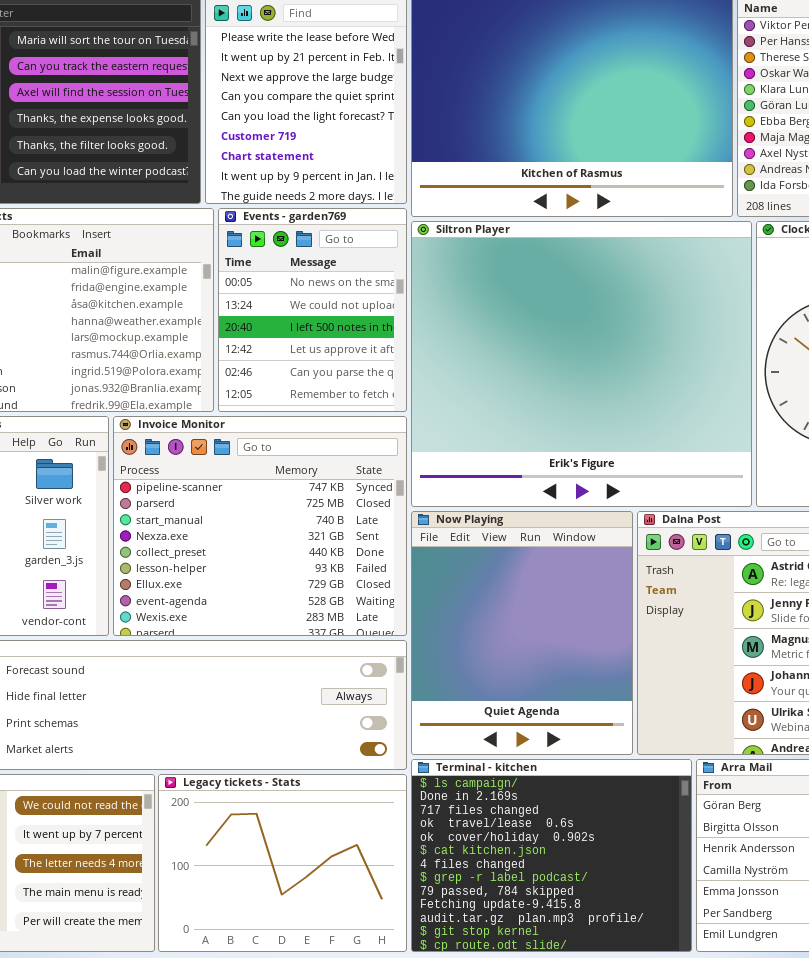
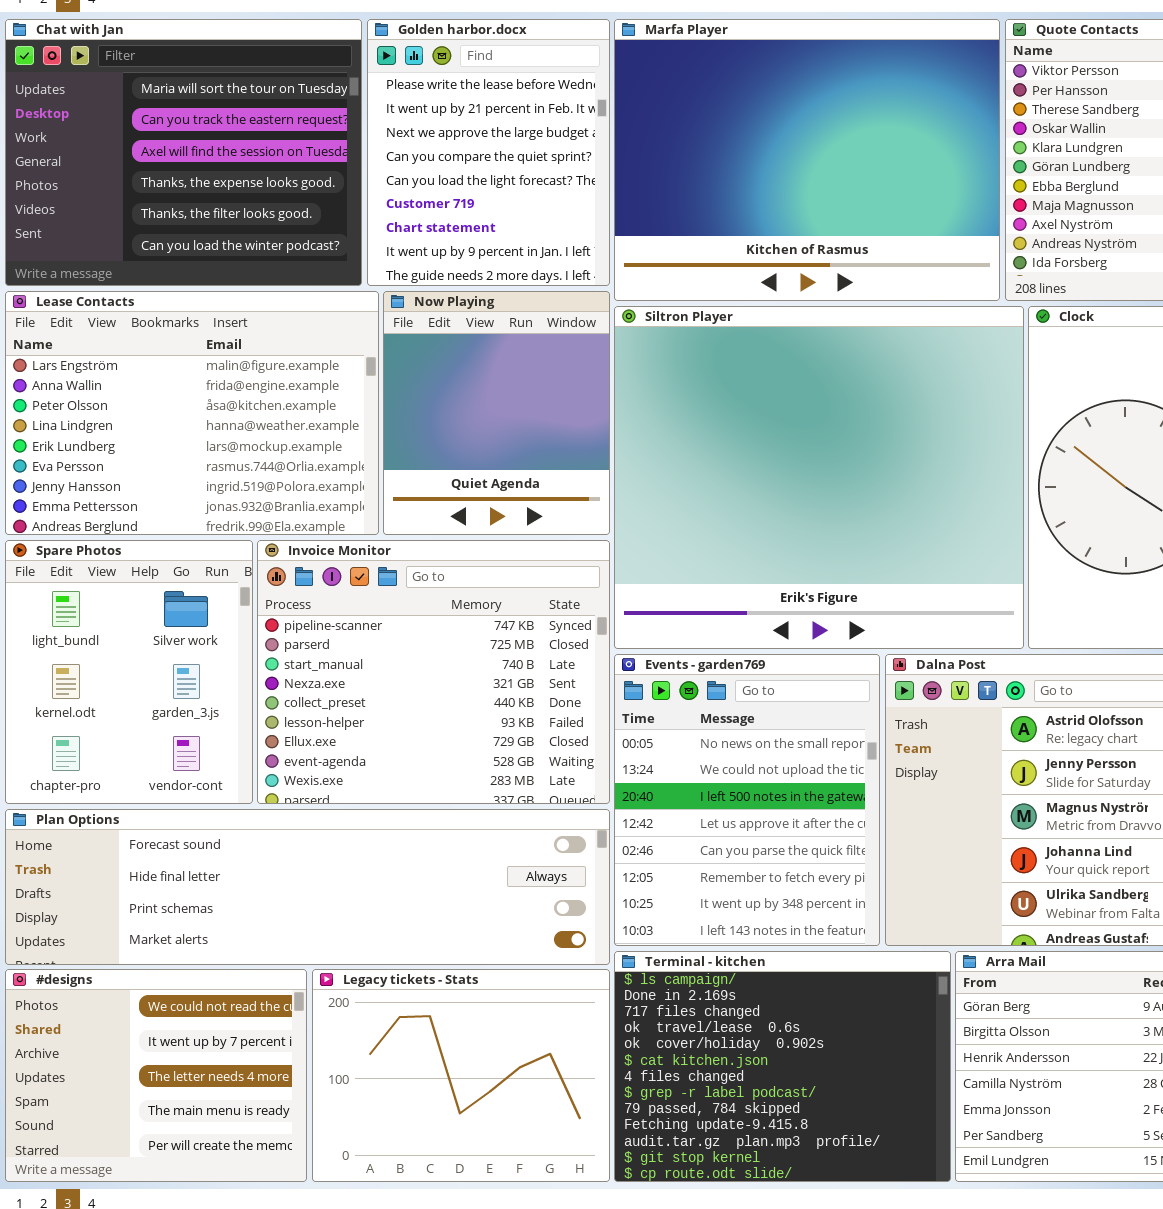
Events - garden769: [218,208,407,412] -> [614,654,880,946], moved, resized
Now Playing: [411,511,633,755] -> [383,291,610,535], moved, resized

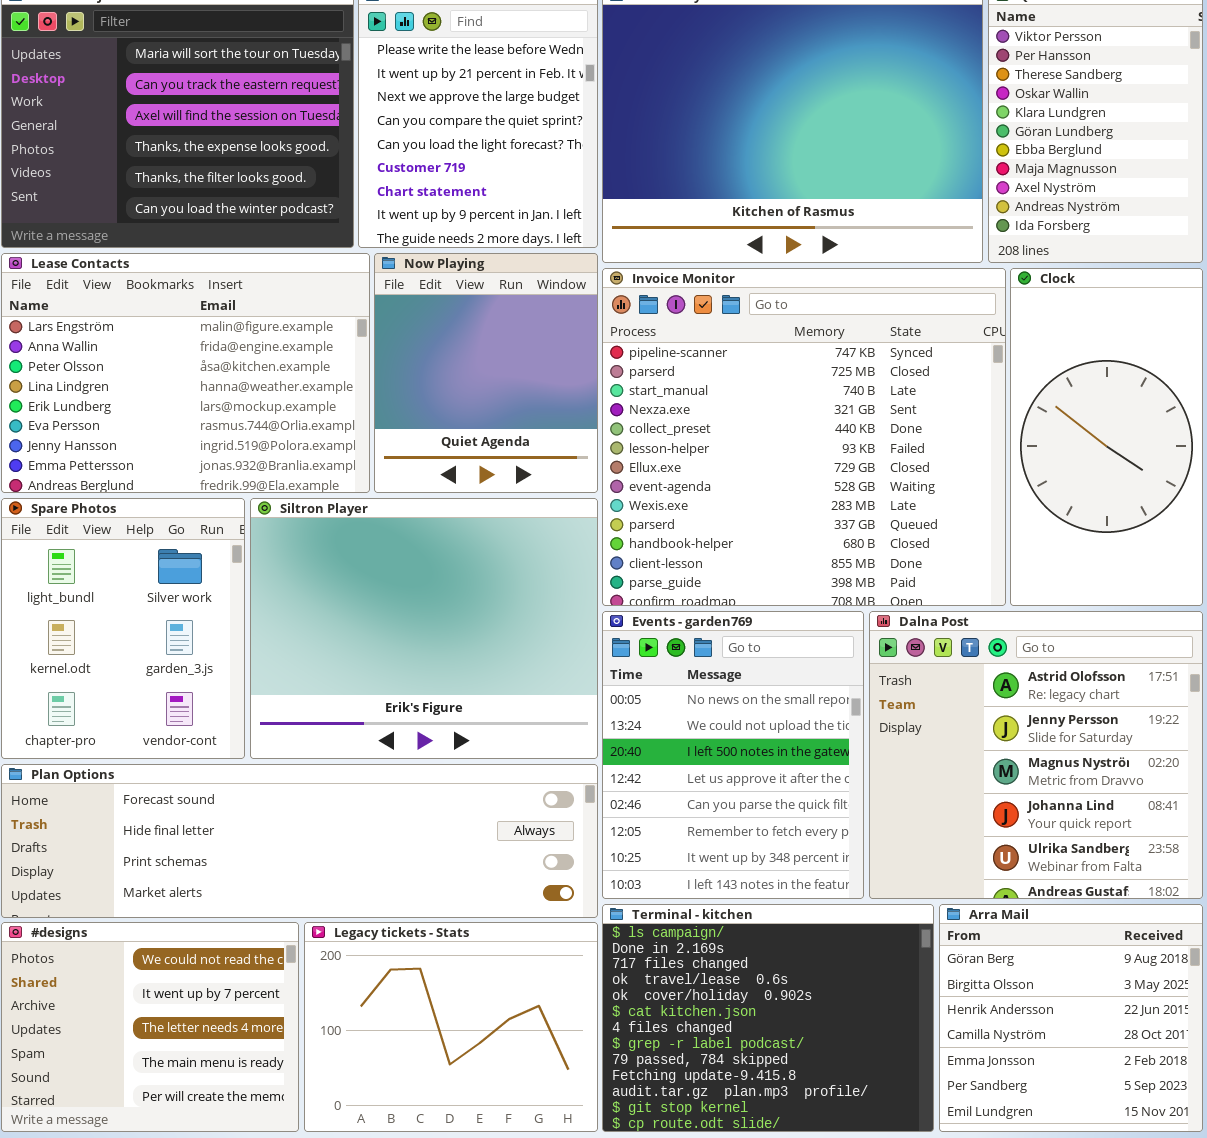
Siltron Player: [614,306,1024,649] -> [250,498,598,759], moved, resized
Invoice Monitor: [257,540,610,804] -> [602,268,1006,606], moved, resized

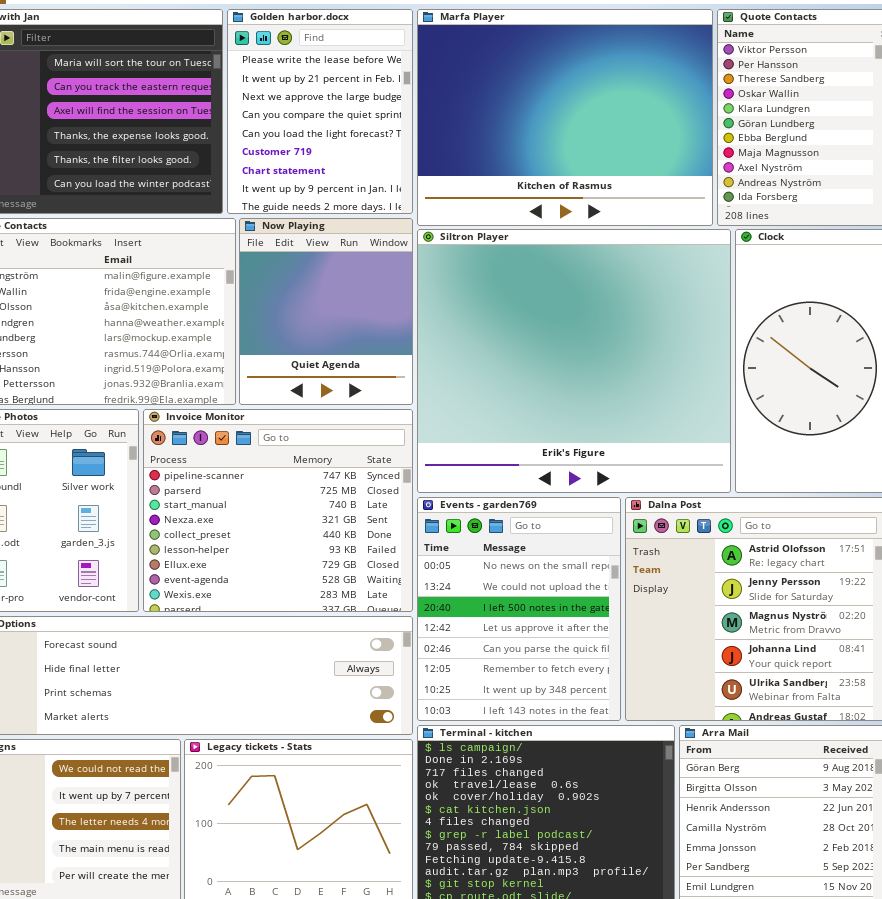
Invoice Monitor: [602,268,1006,606] -> [143,409,413,612], moved, resized
Siltron Player: [250,498,598,759] -> [417,229,731,493], moved, resized

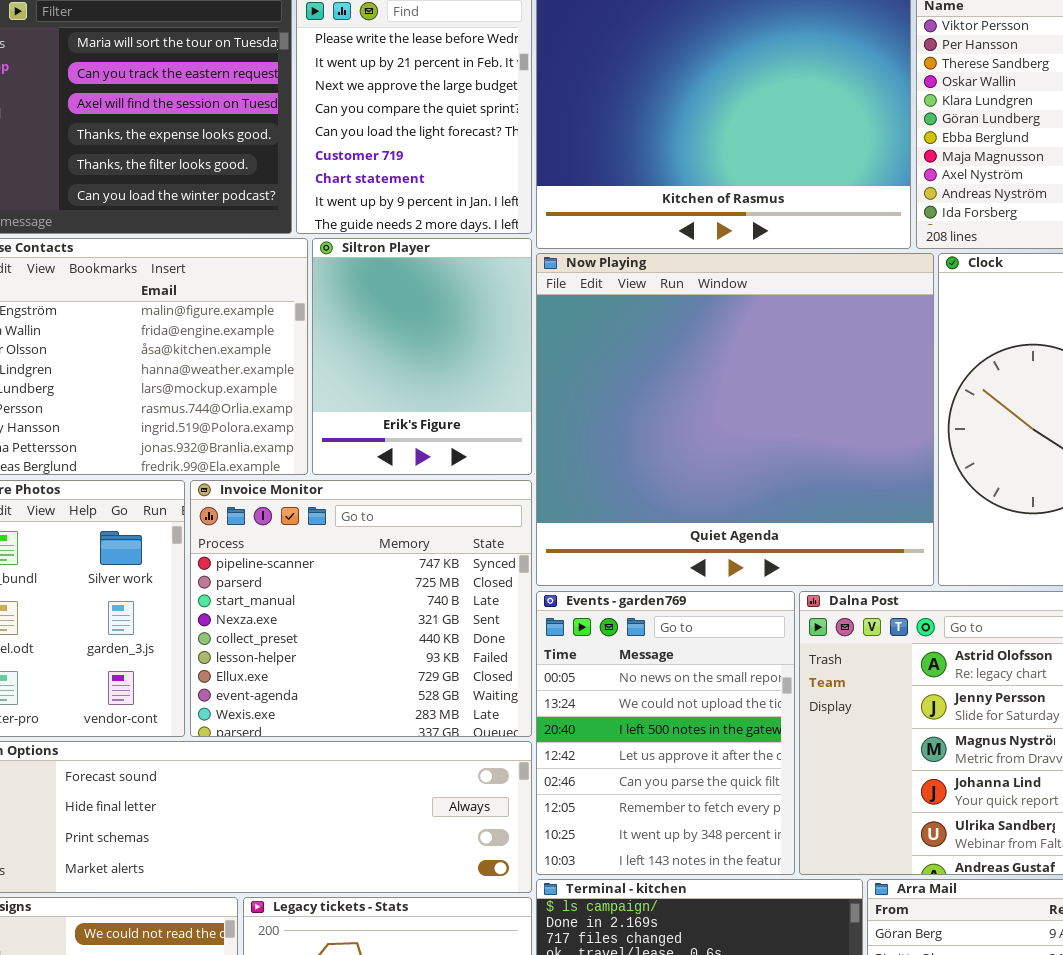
Now Playing: [239,218,413,405] -> [536,253,934,586], moved, resized
Siltron Player: [417,229,731,493] -> [312,238,532,475], moved, resized

